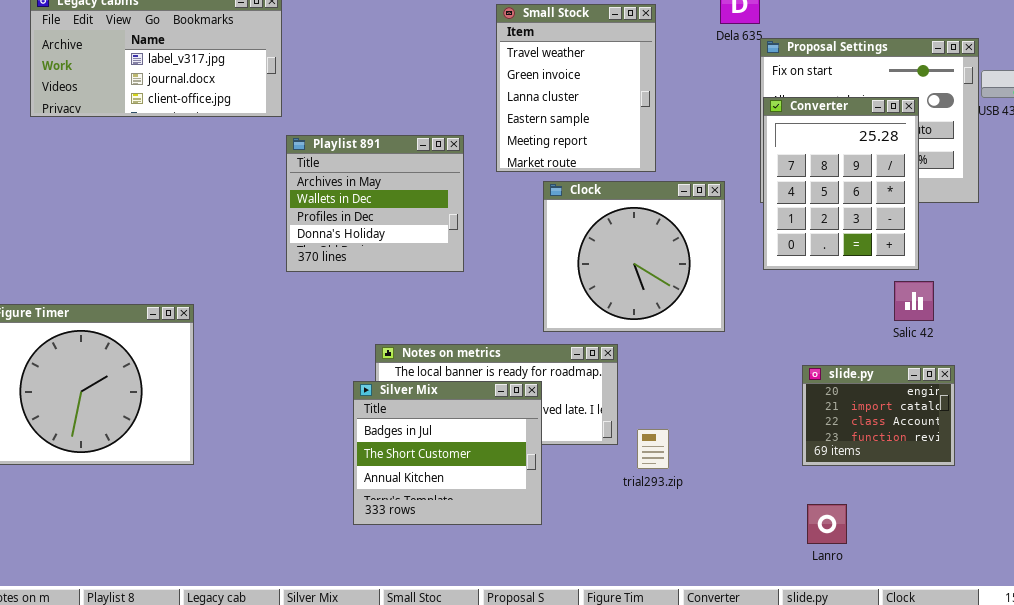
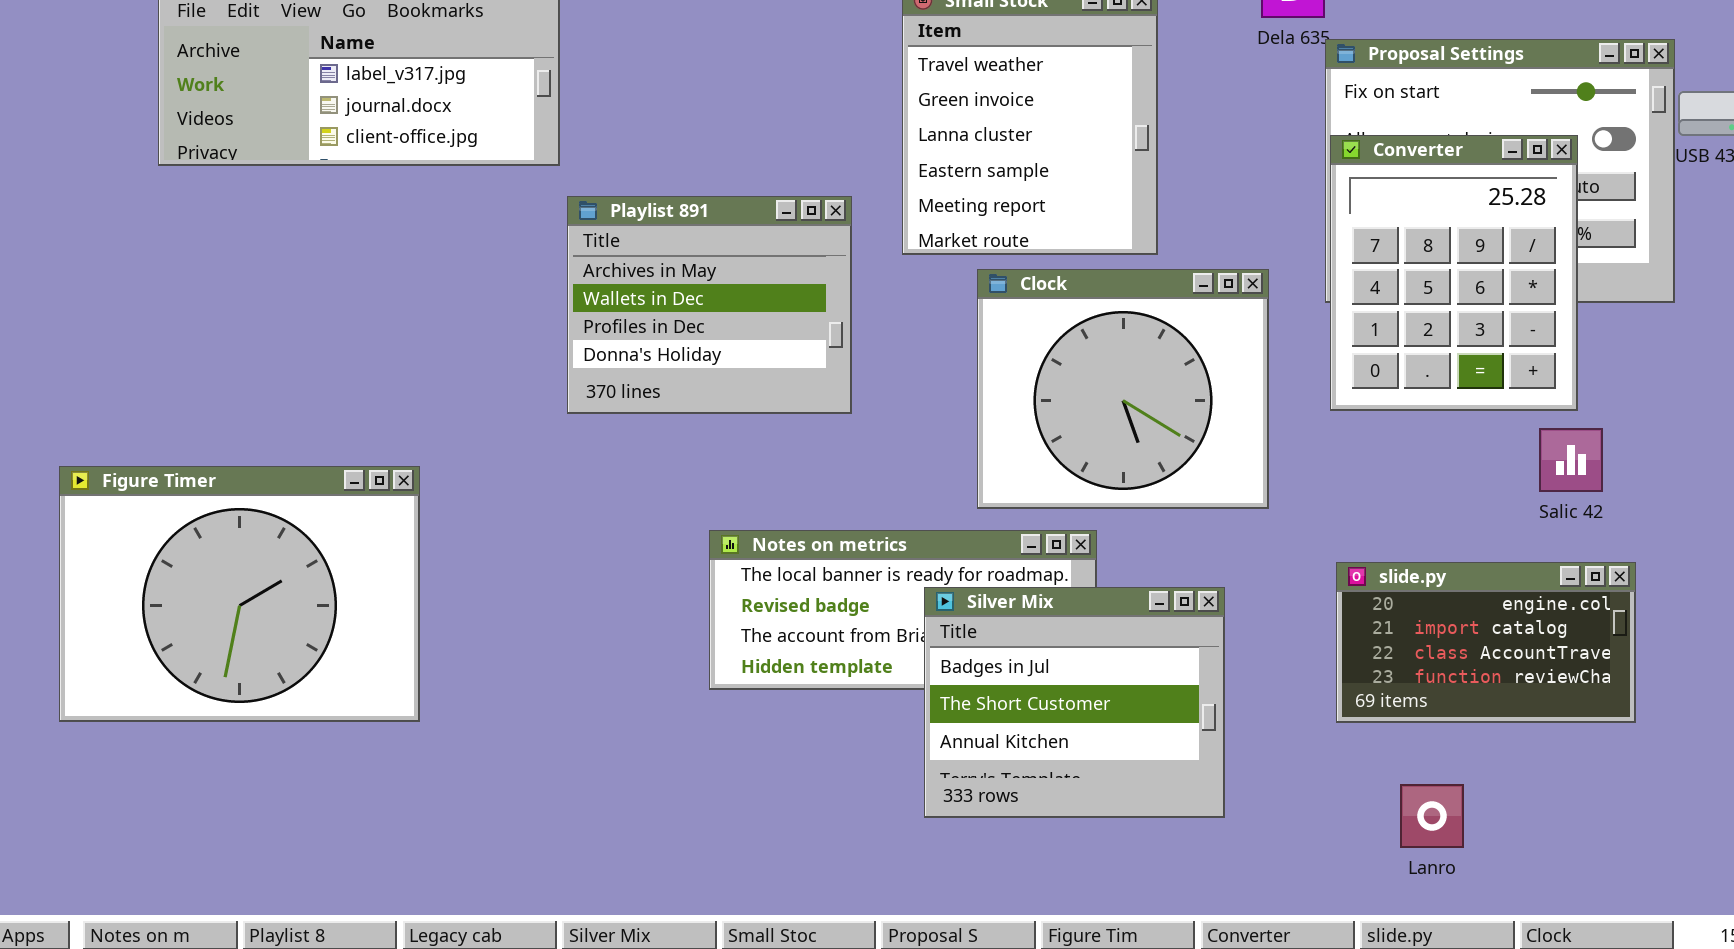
slide.py: [802,365,955,466] -> [1336,562,1636,723], resized
Silver Mix: [353,381,542,525] -> [924,587,1225,818], moved

